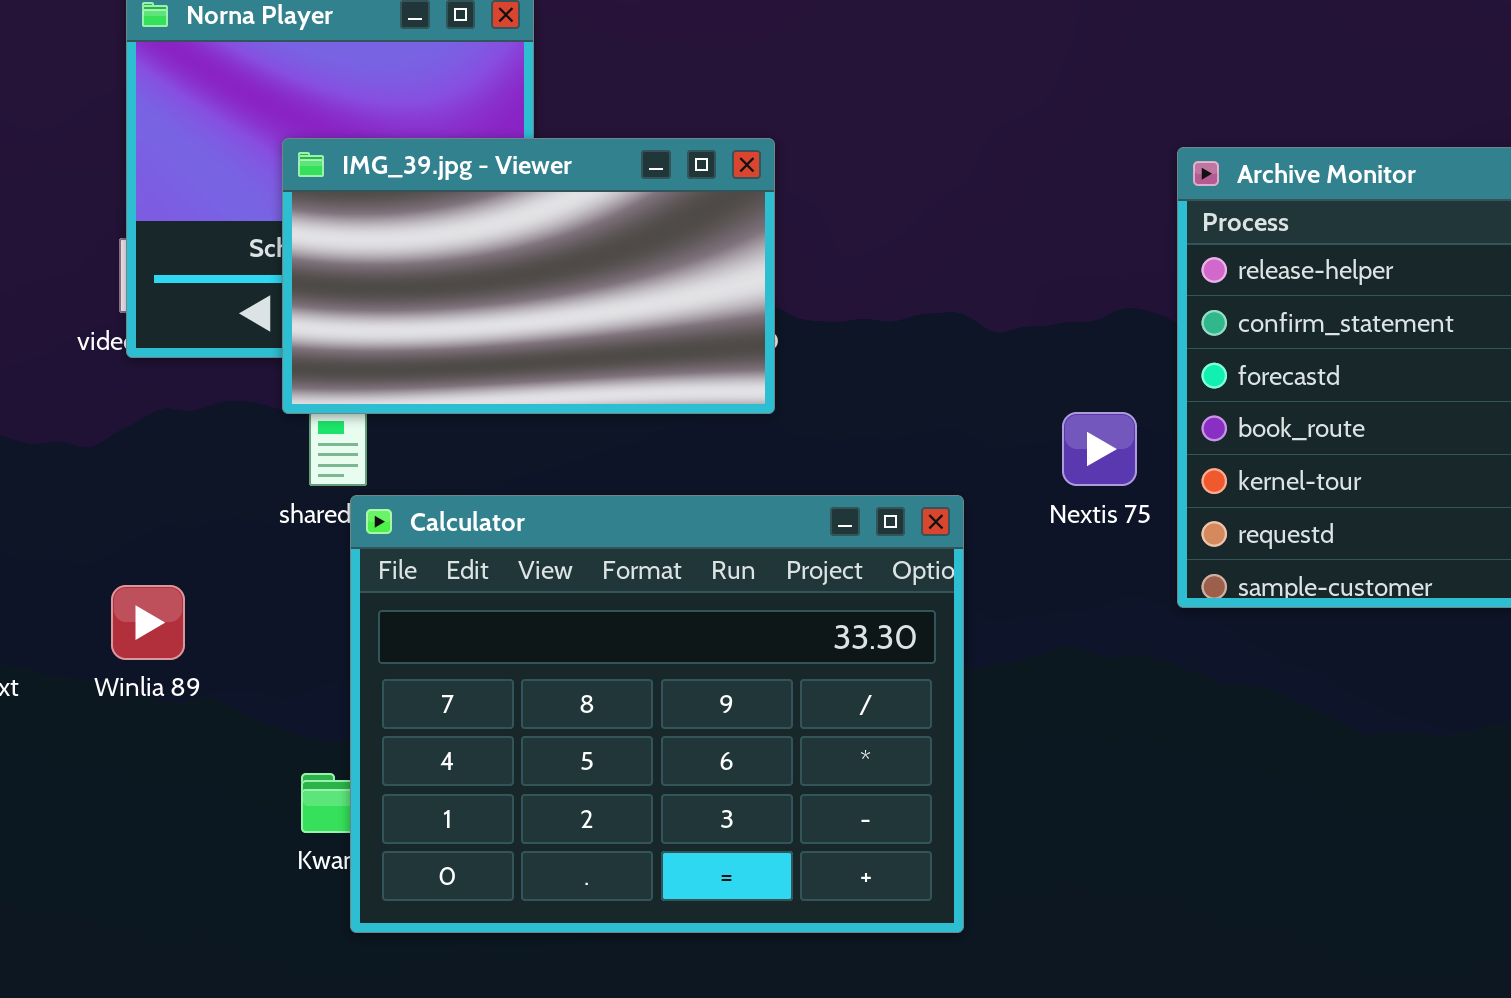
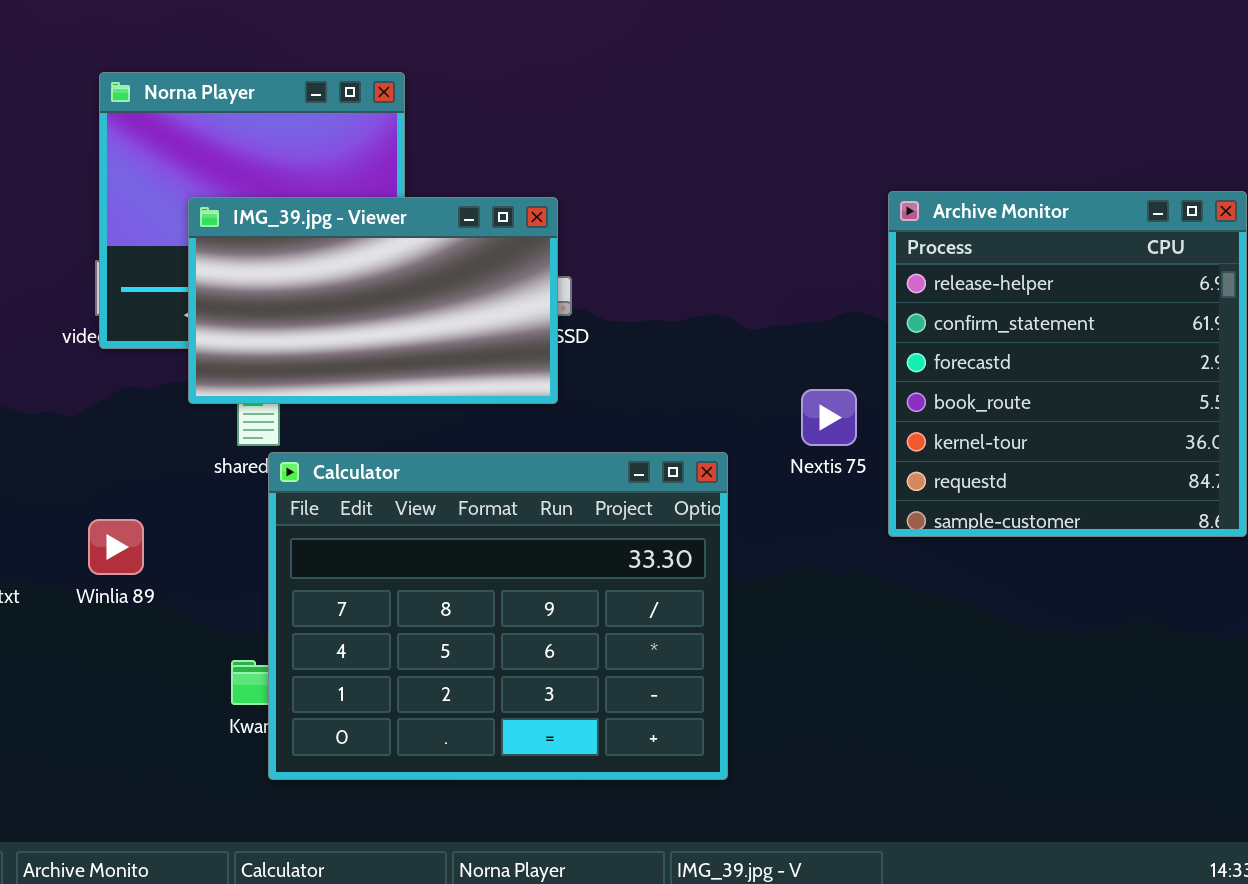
IMG_39.jpg - Viewer: [282,138,775,414] -> [188,197,558,404], moved

